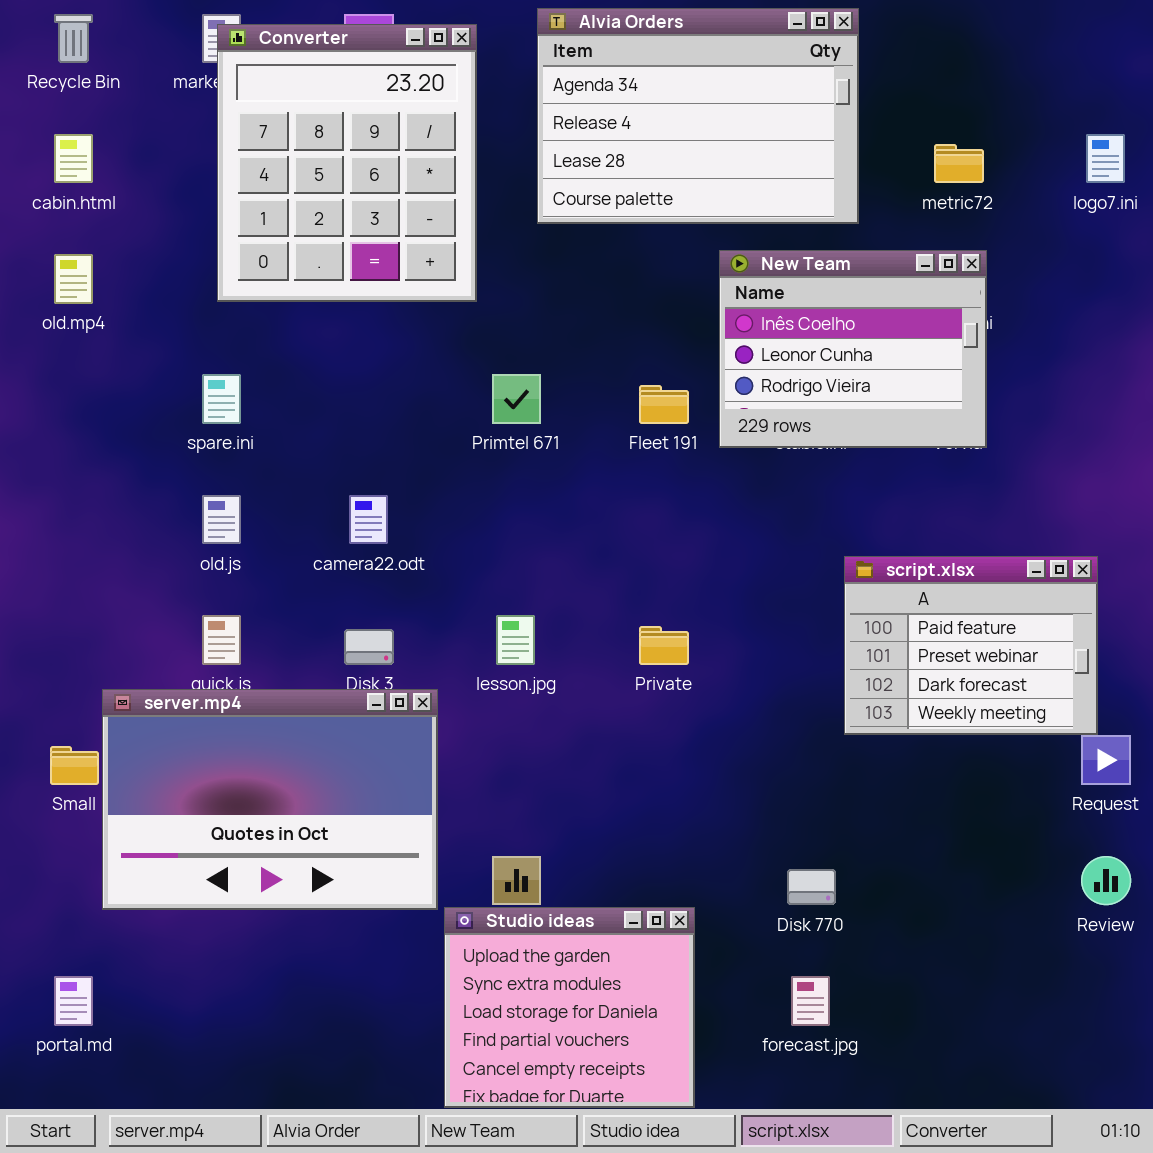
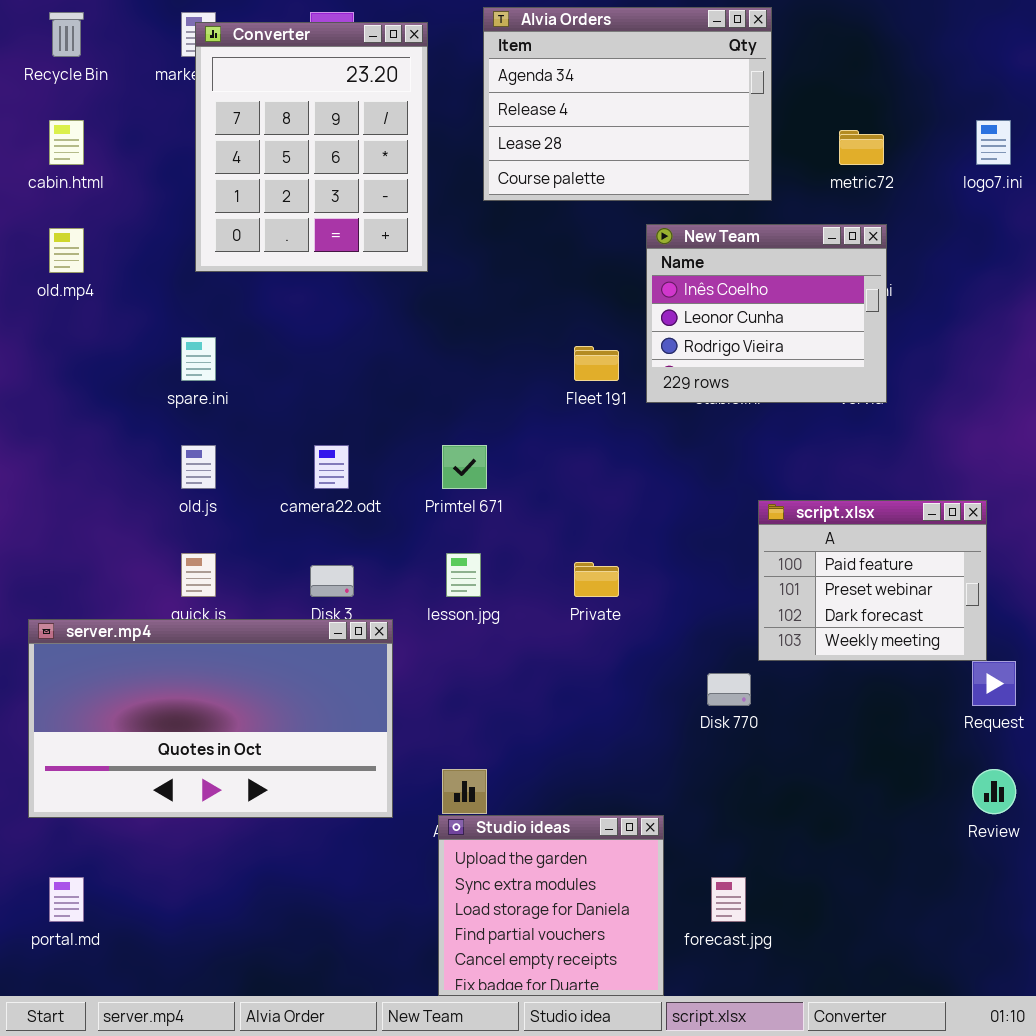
Primtel 671: [492,374,541,424] -> [442,445,487,489], moved
server.mp4: [102,689,438,910] -> [28,619,393,818], resized
Disk 770: [787,869,836,905] -> [707,673,751,706], moved
Studio ideas: [444,907,695,1108] -> [438,815,664,996], moved

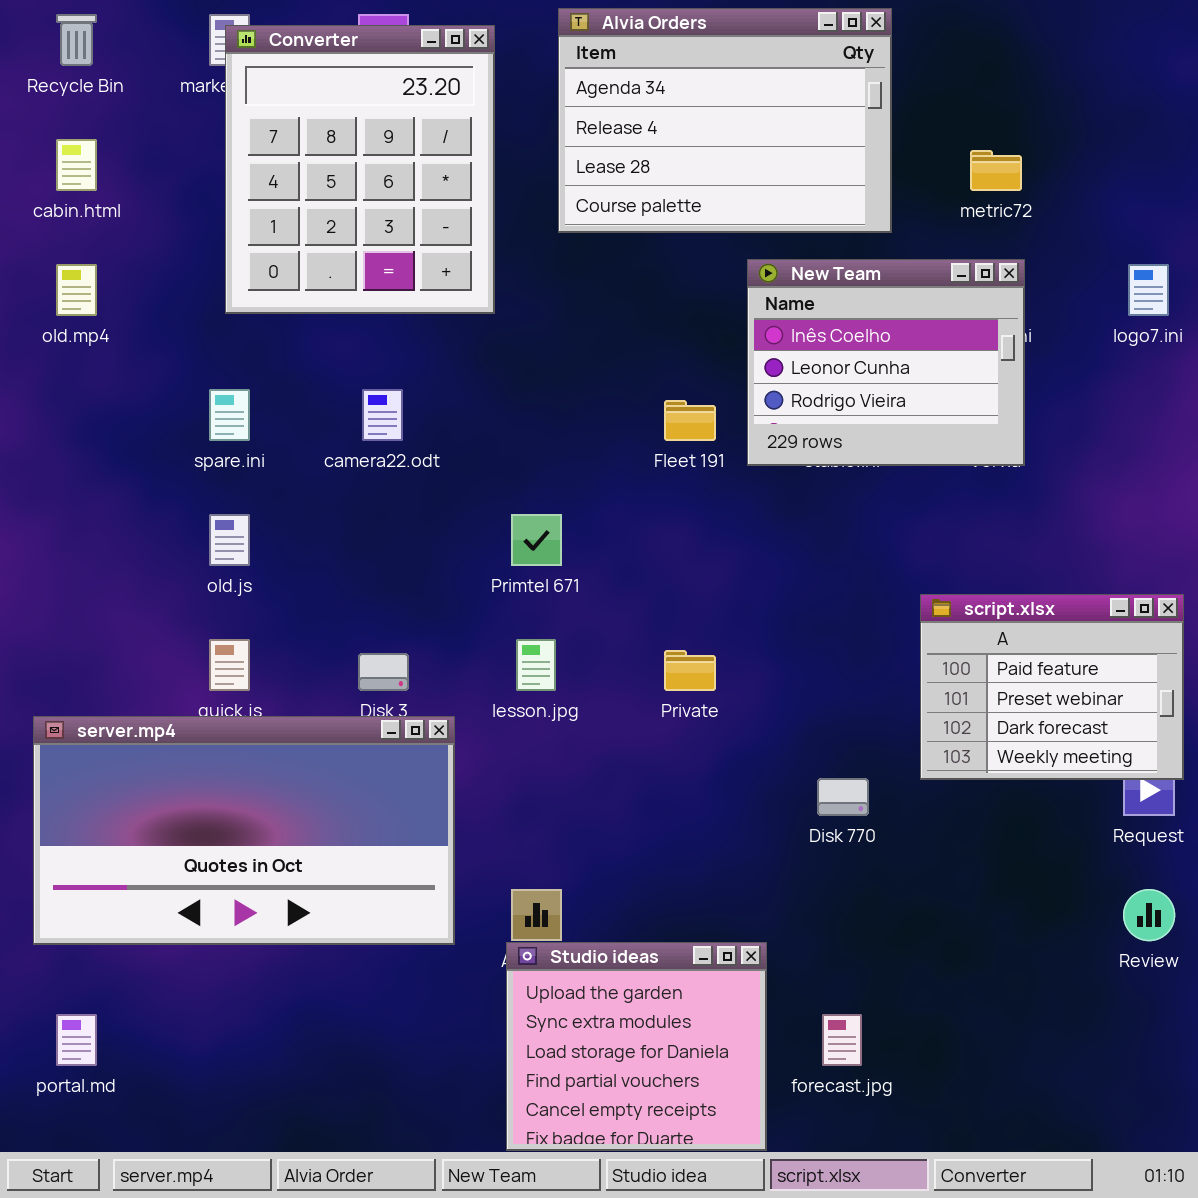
logo7.ini: [976,120,1011,165] -> [1128,264,1169,316], moved
camera22.odt: [314,445,349,489] -> [362,389,403,441], moved
script.xlsx: [758,500,987,661] -> [920,594,1184,780], moved

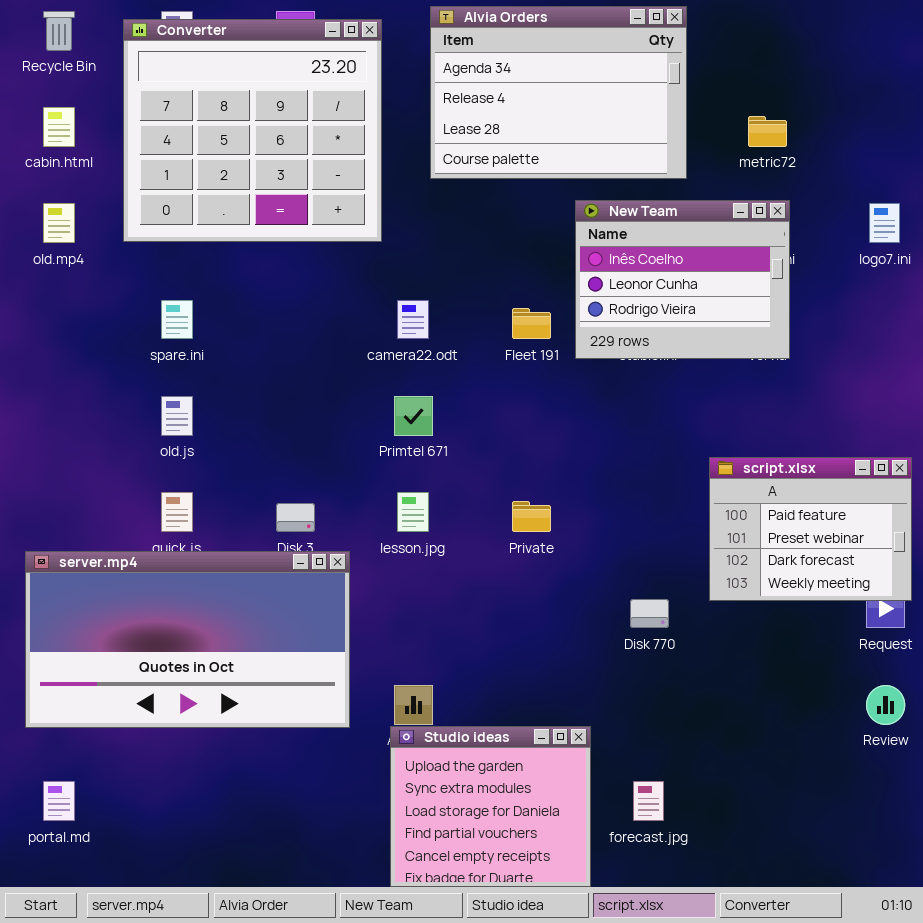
Converter: [225,25,495,314] -> [123,19,382,242], resized
camera22.odt: [362,389,403,441] -> [397,300,429,339], moved

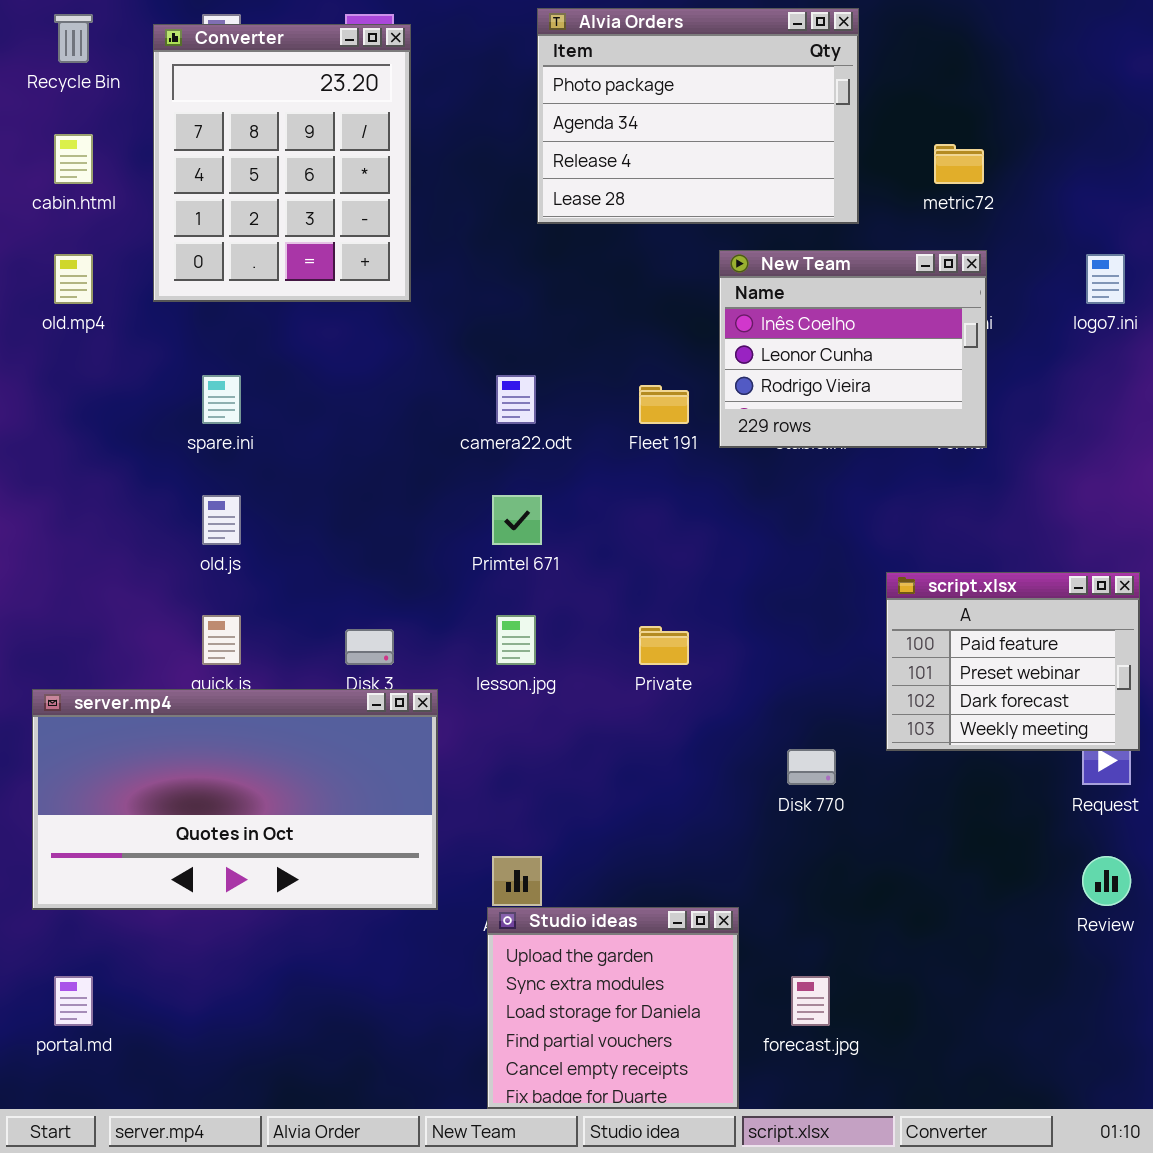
Alvia Orders: [430,6,687,179] -> [537,8,859,224], scrolled up 1 row
Converter: [123,19,382,242] -> [153,24,411,302], resized

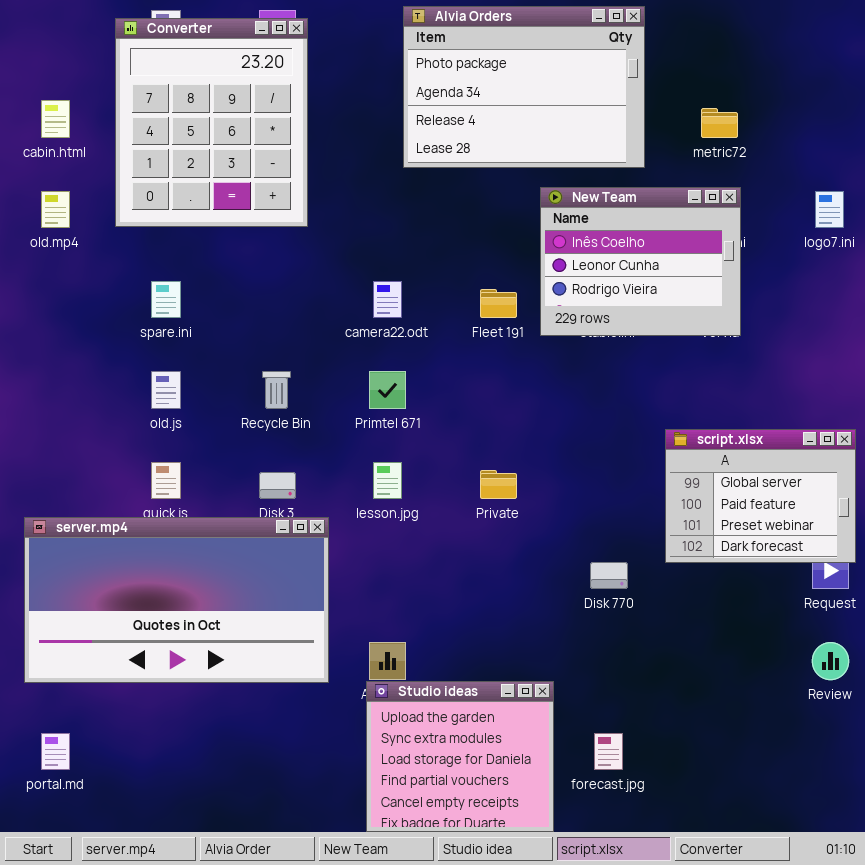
Recycle Bin: [54,14,93,63] -> [262,371,291,409], moved
script.xlsx: [886,572,1140,751] -> [665,429,856,563], scrolled up 1 row

